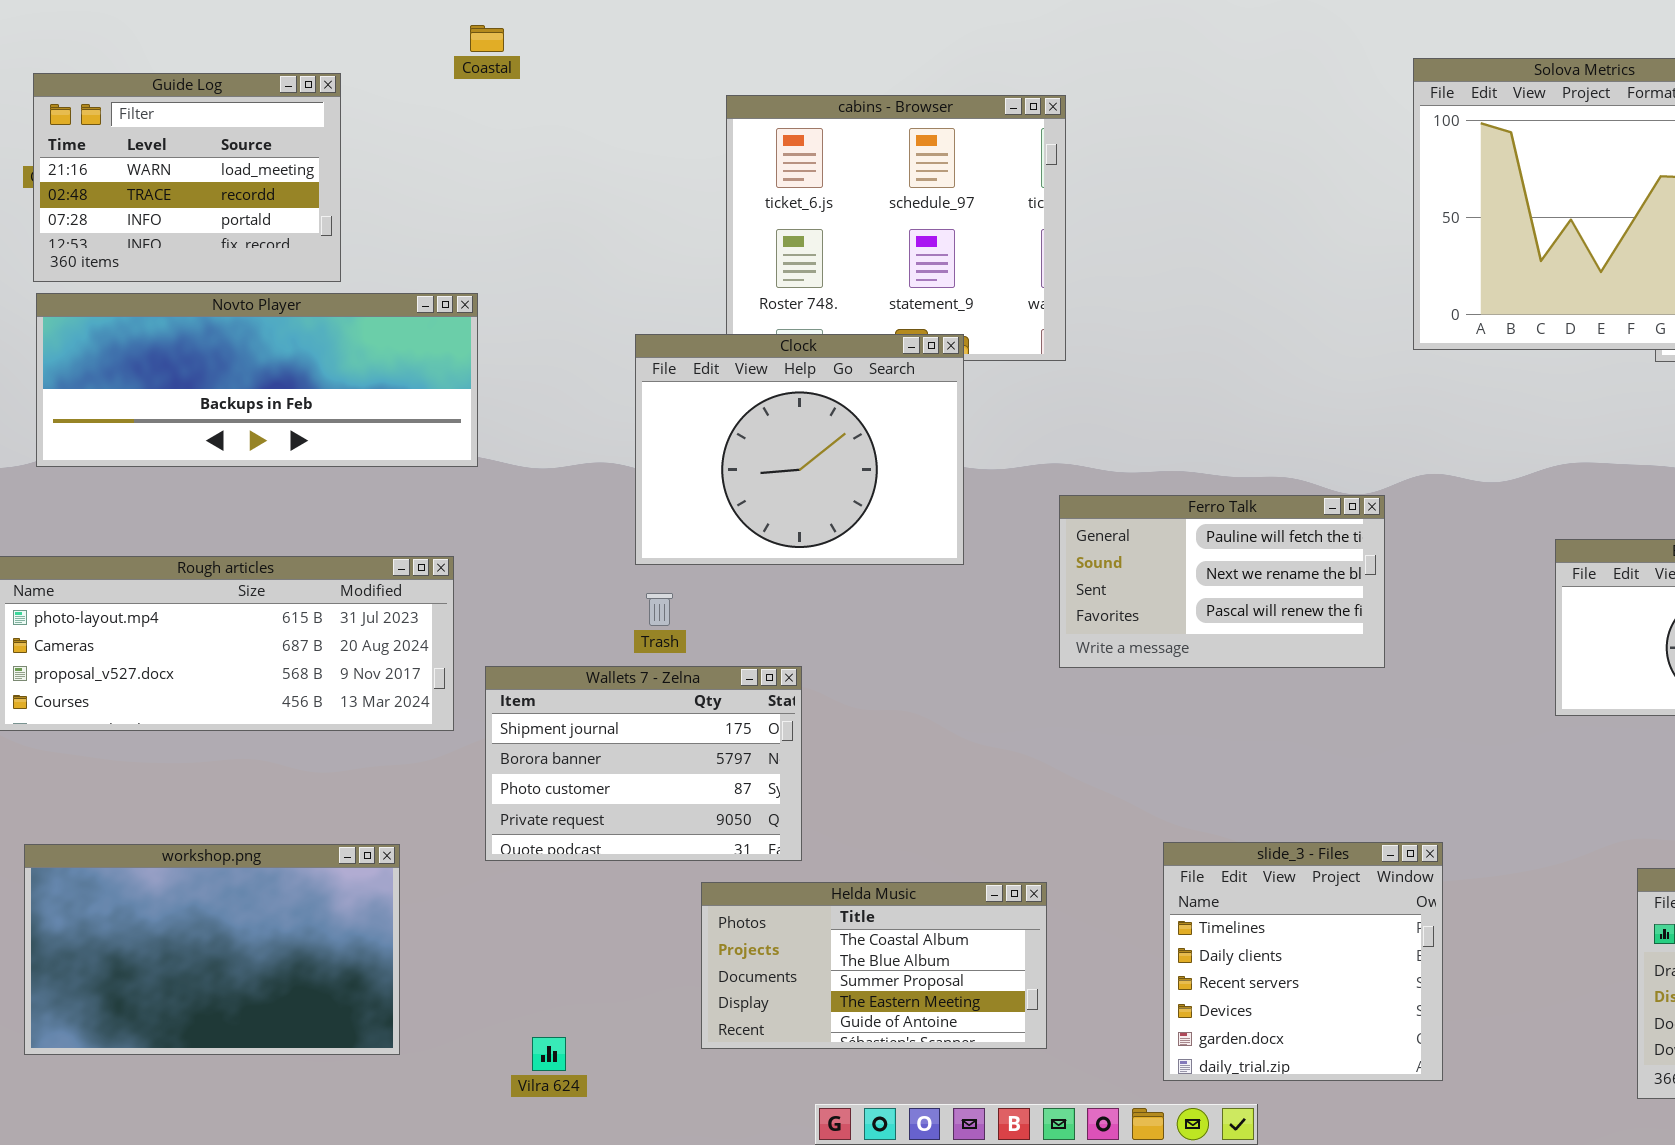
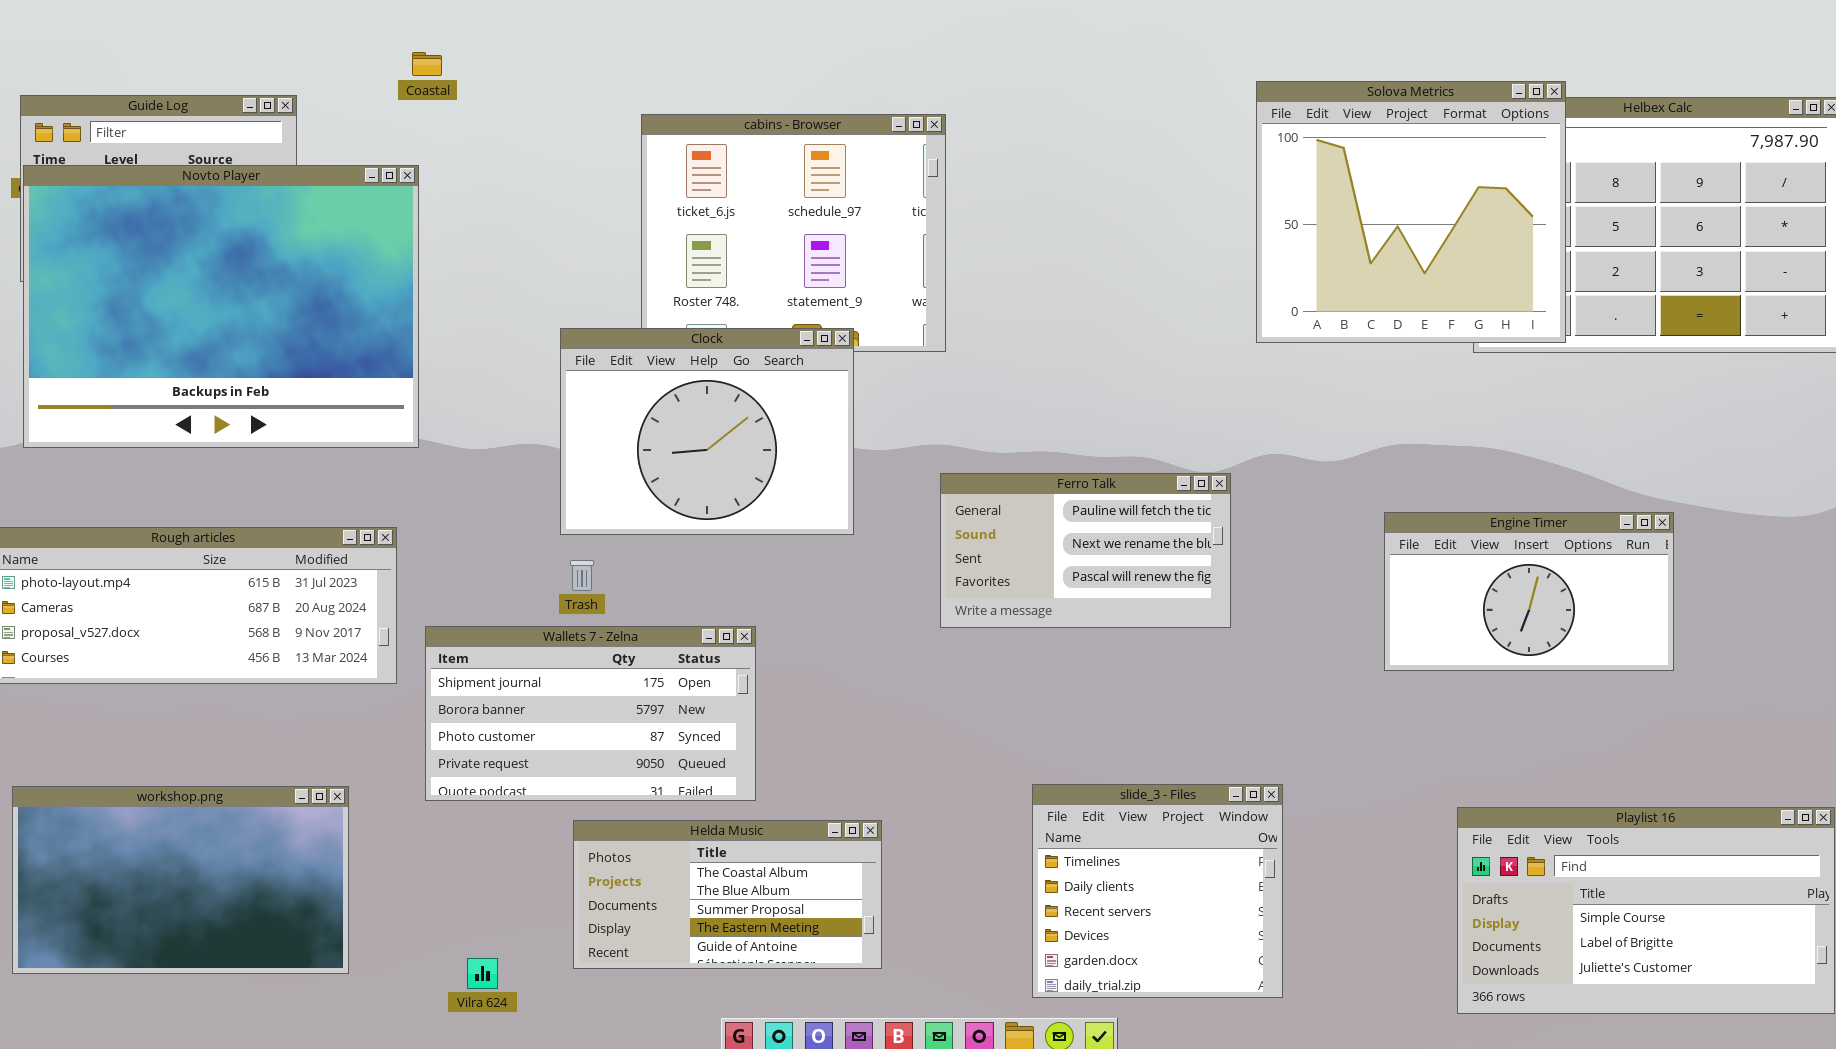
Novto Player: [36,293,478,467] -> [23,165,419,448], resized
Wallets 7 - Zelna: [485,666,802,861] -> [425,626,756,801], resized
Helda Music: [701,882,1047,1049] -> [573,820,882,969], moved

